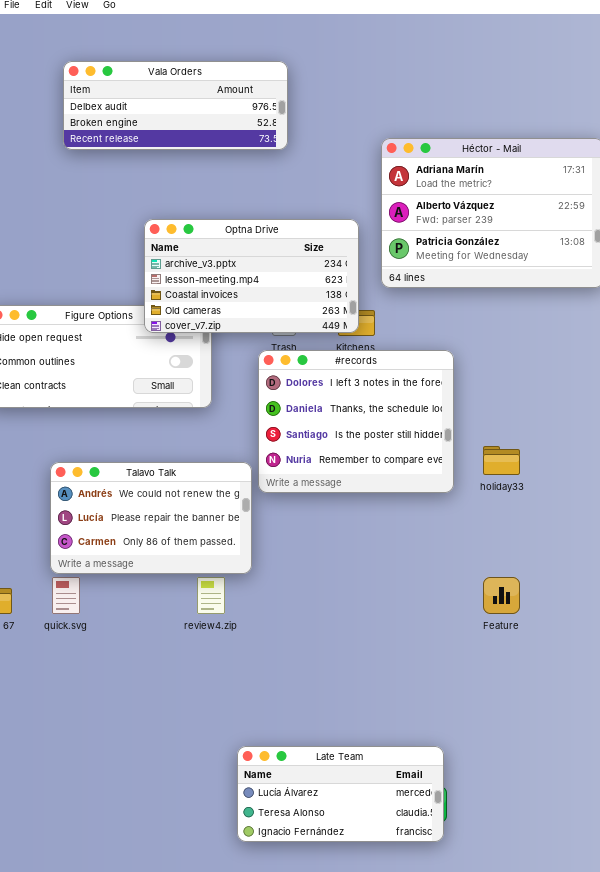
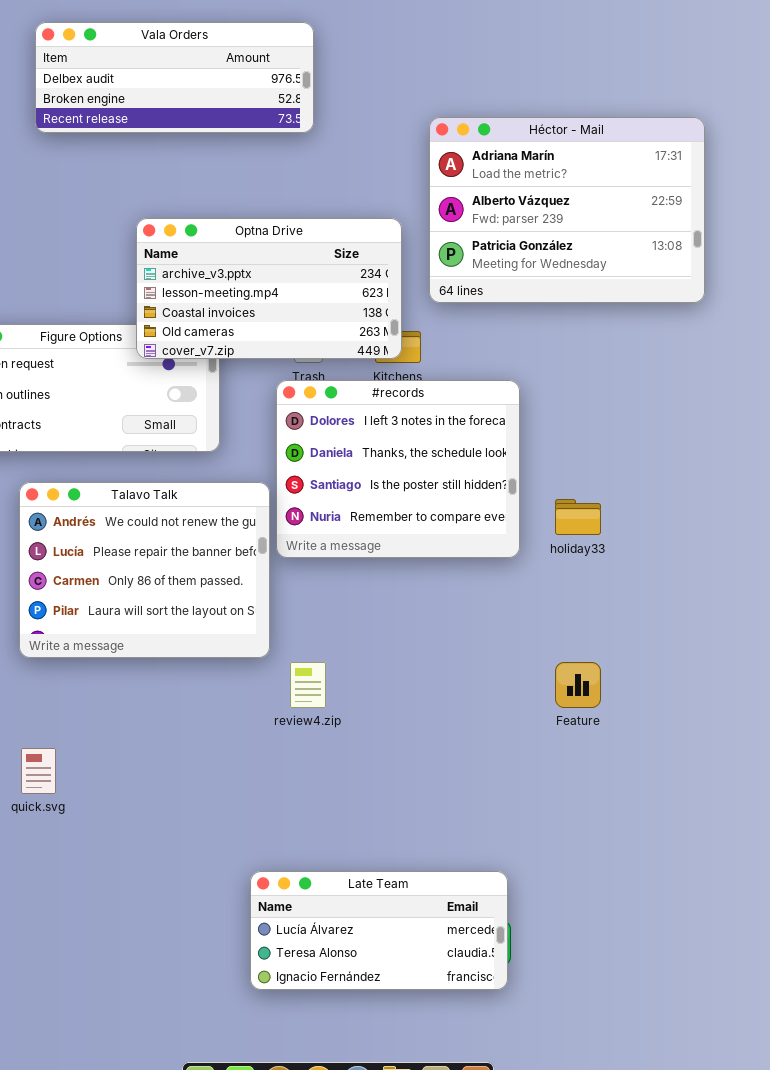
Talavo Talk: [50,462,252,574] -> [19,482,270,658], resized
quick.svg: [52,577,80,614] -> [21,748,56,794], moved
review4.zip: [197,577,225,614] -> [290,662,326,708], moved

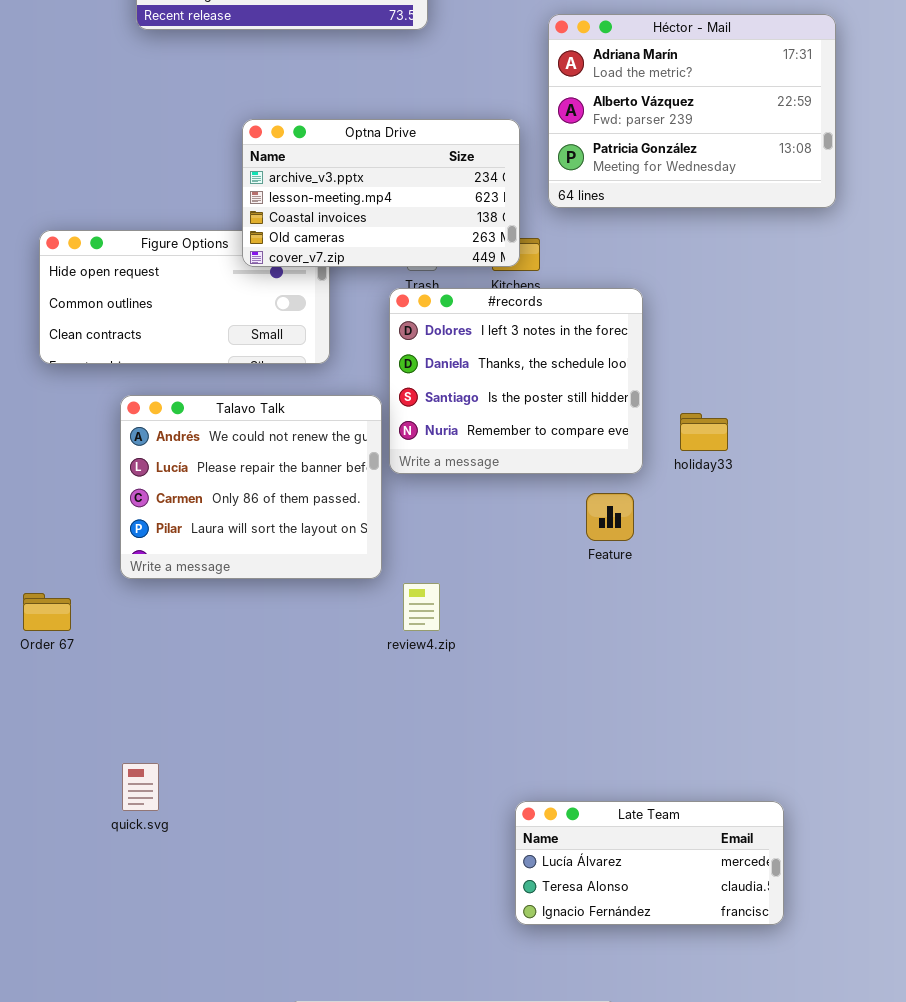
Feature: [555,662,601,708] -> [586,493,634,541], moved
quick.svg: [21,748,56,794] -> [122,763,159,811], moved
Late Team: [250,871,508,990] -> [515,801,784,925], moved

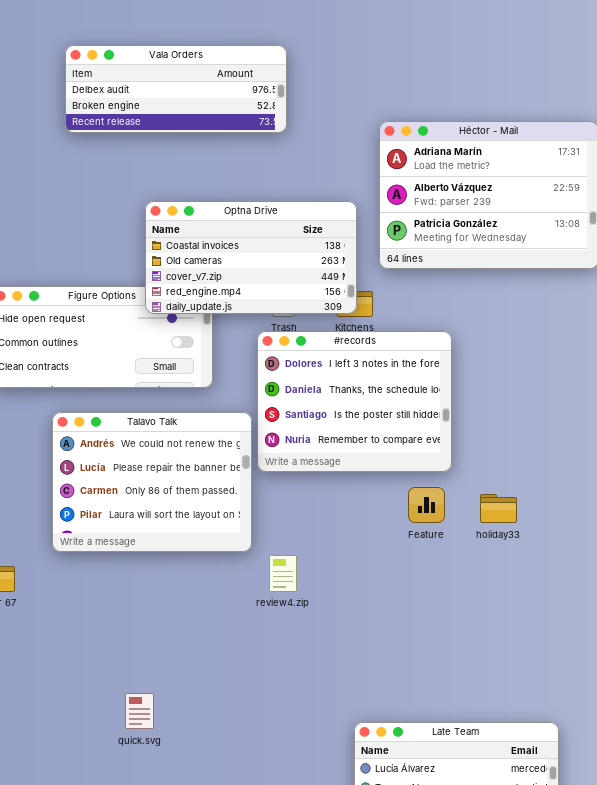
Optna Drive: [242,119,520,267] -> [145,201,357,314], scrolled down 2 rows
holiday33: [680,413,728,451] -> [480,494,517,523], moved
quick.svg: [122,763,159,811] -> [125,693,154,729], moved

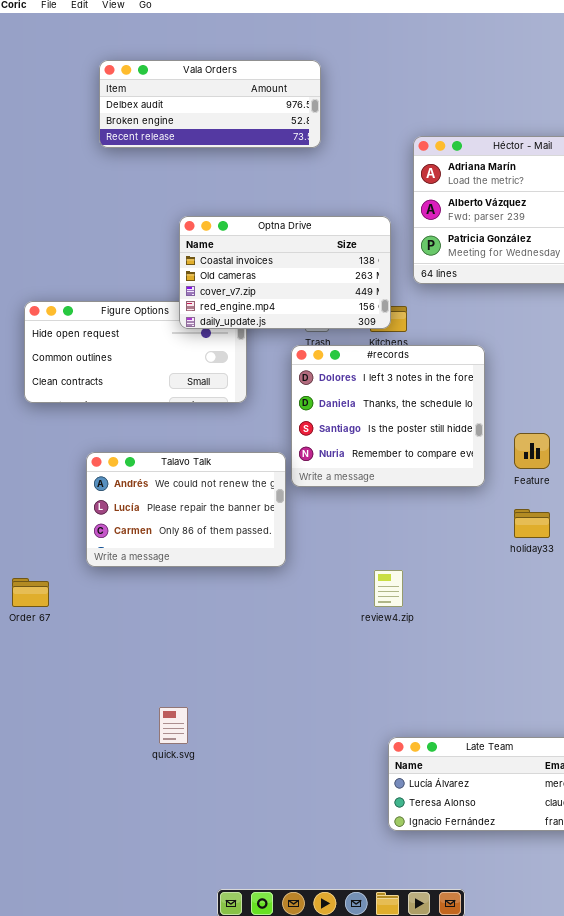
Talavo Talk: [52,412,252,552] -> [86,452,286,567], resized
Feature: [408,487,445,523] -> [514,433,550,469], moved
review4.zip: [269,555,297,592] -> [374,570,403,607], moved

